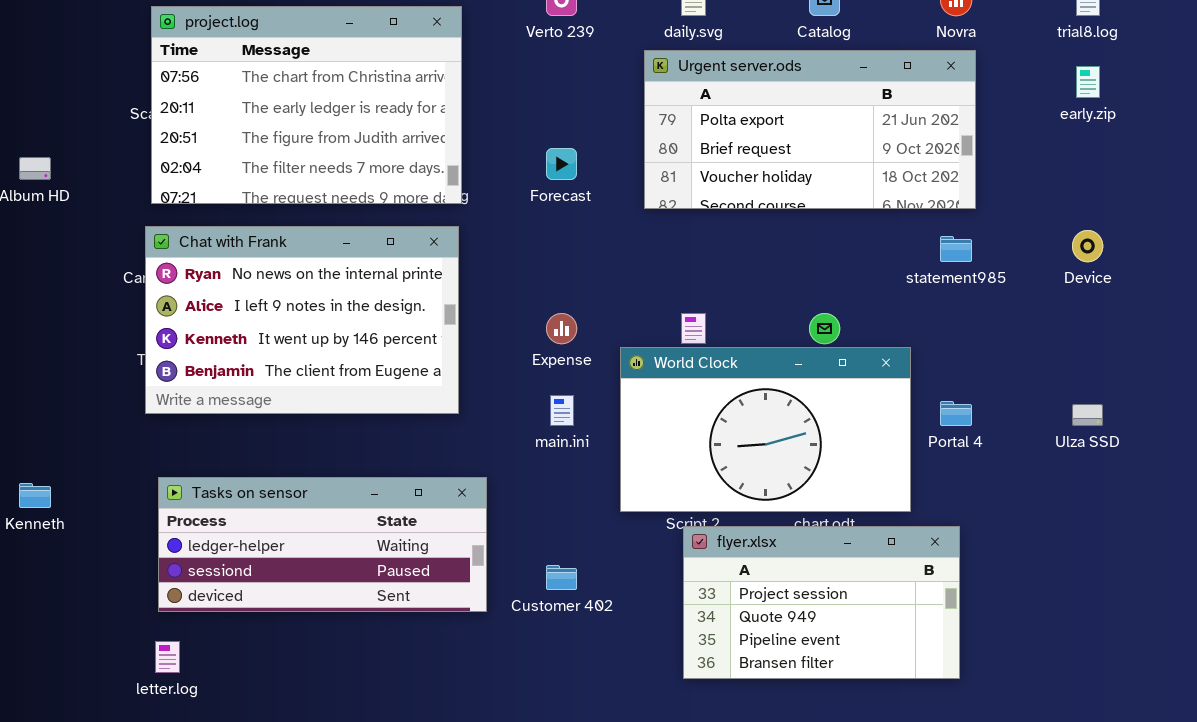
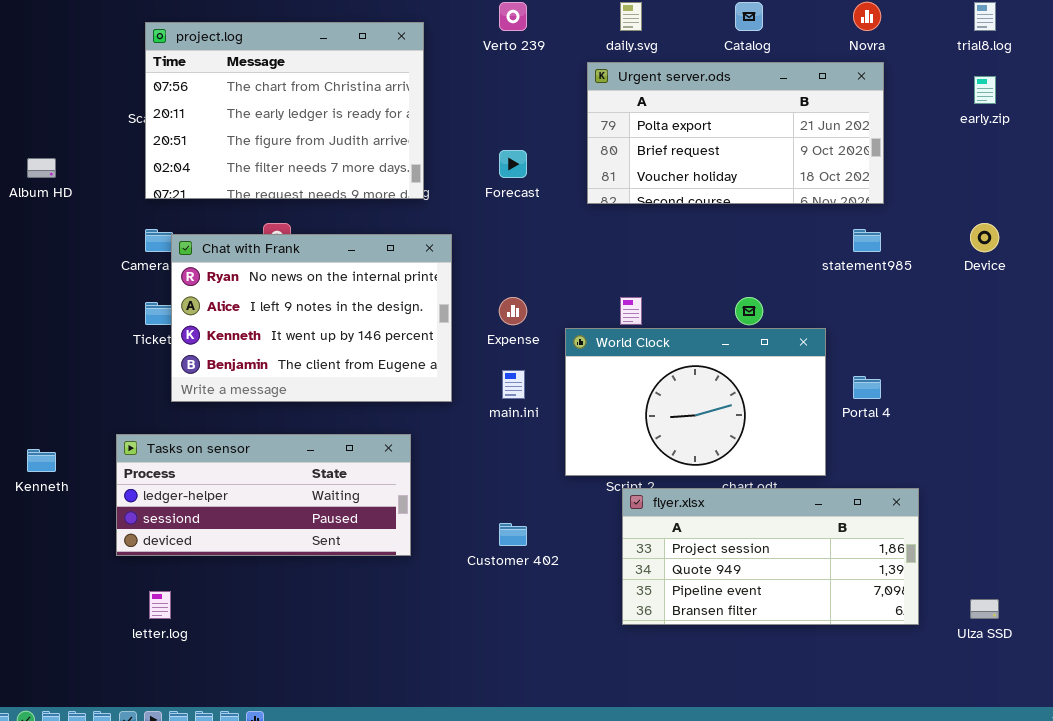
Chat with Frank: [145,226,459,414] -> [171,234,452,402], moved
Ulza SSD: [1072,404,1103,426] -> [970,599,999,619], moved
Tasks on sensor: [158,477,487,612] -> [116,434,411,556], moved
flyer.xlsx: [683,526,960,679] -> [622,488,919,625], resized

